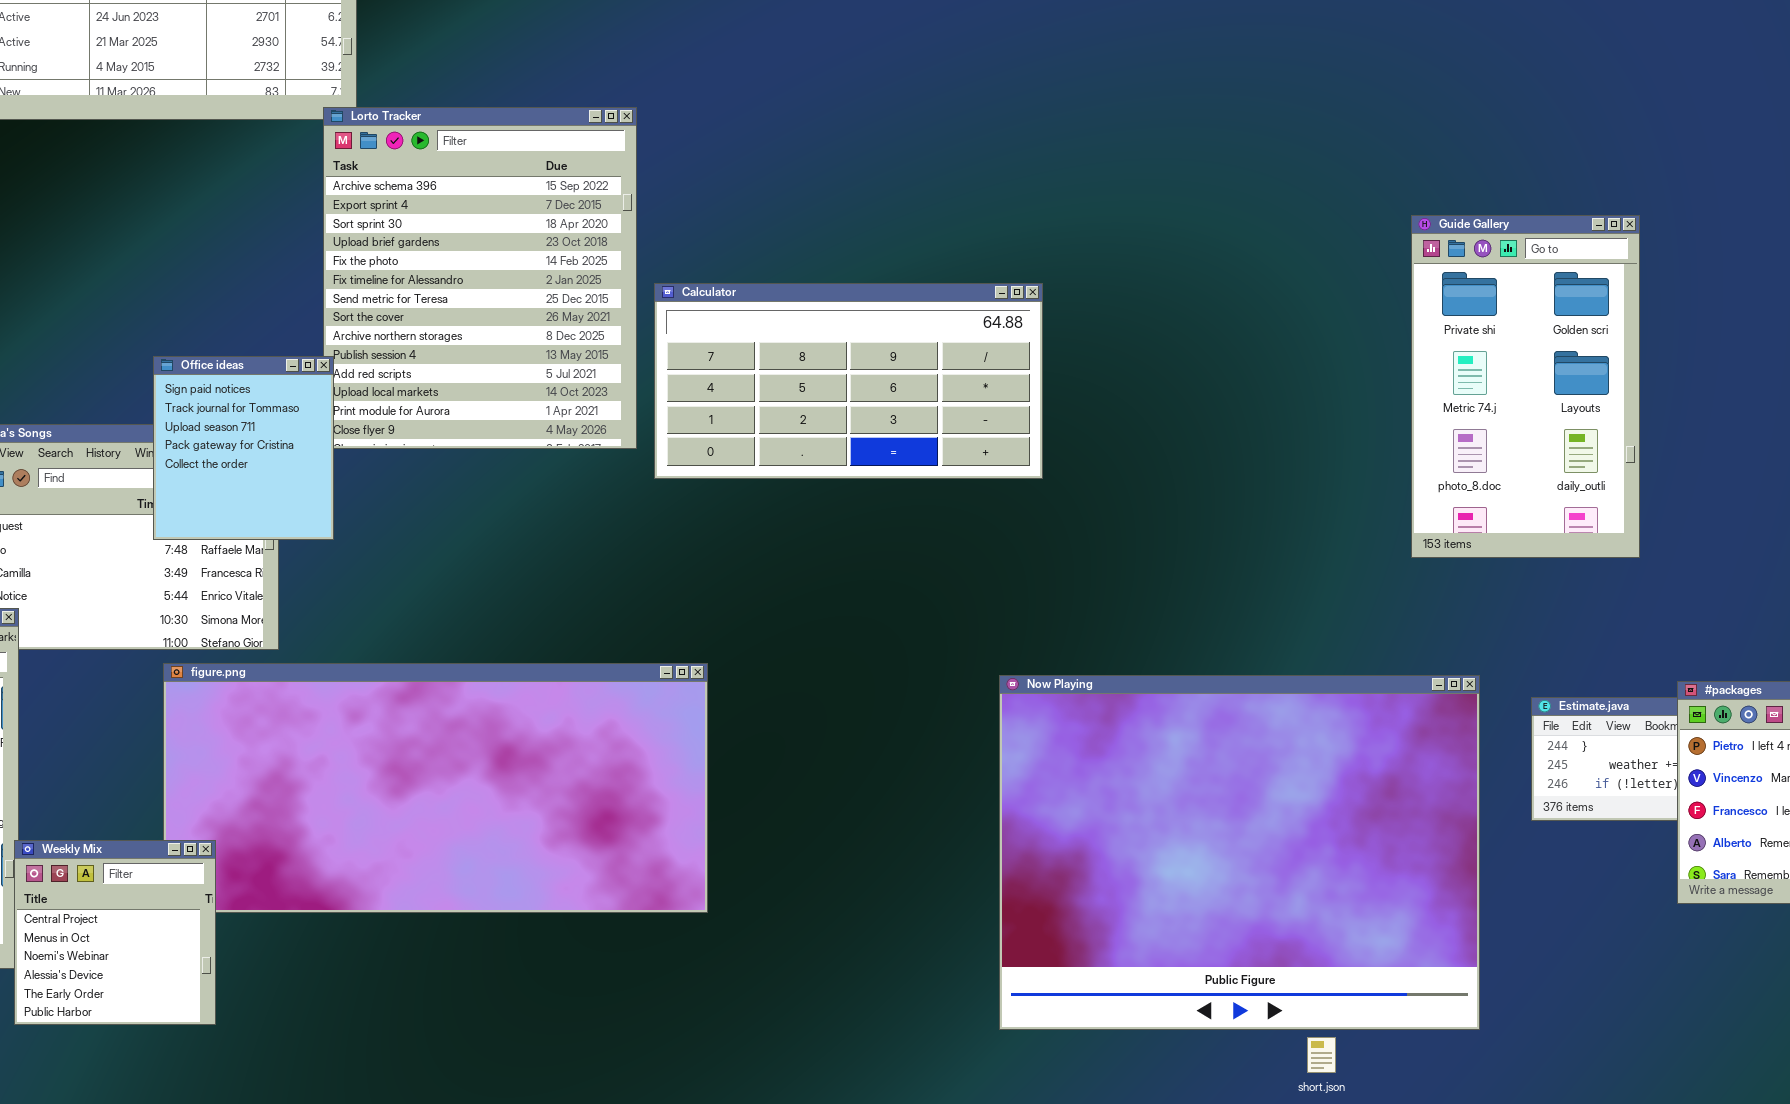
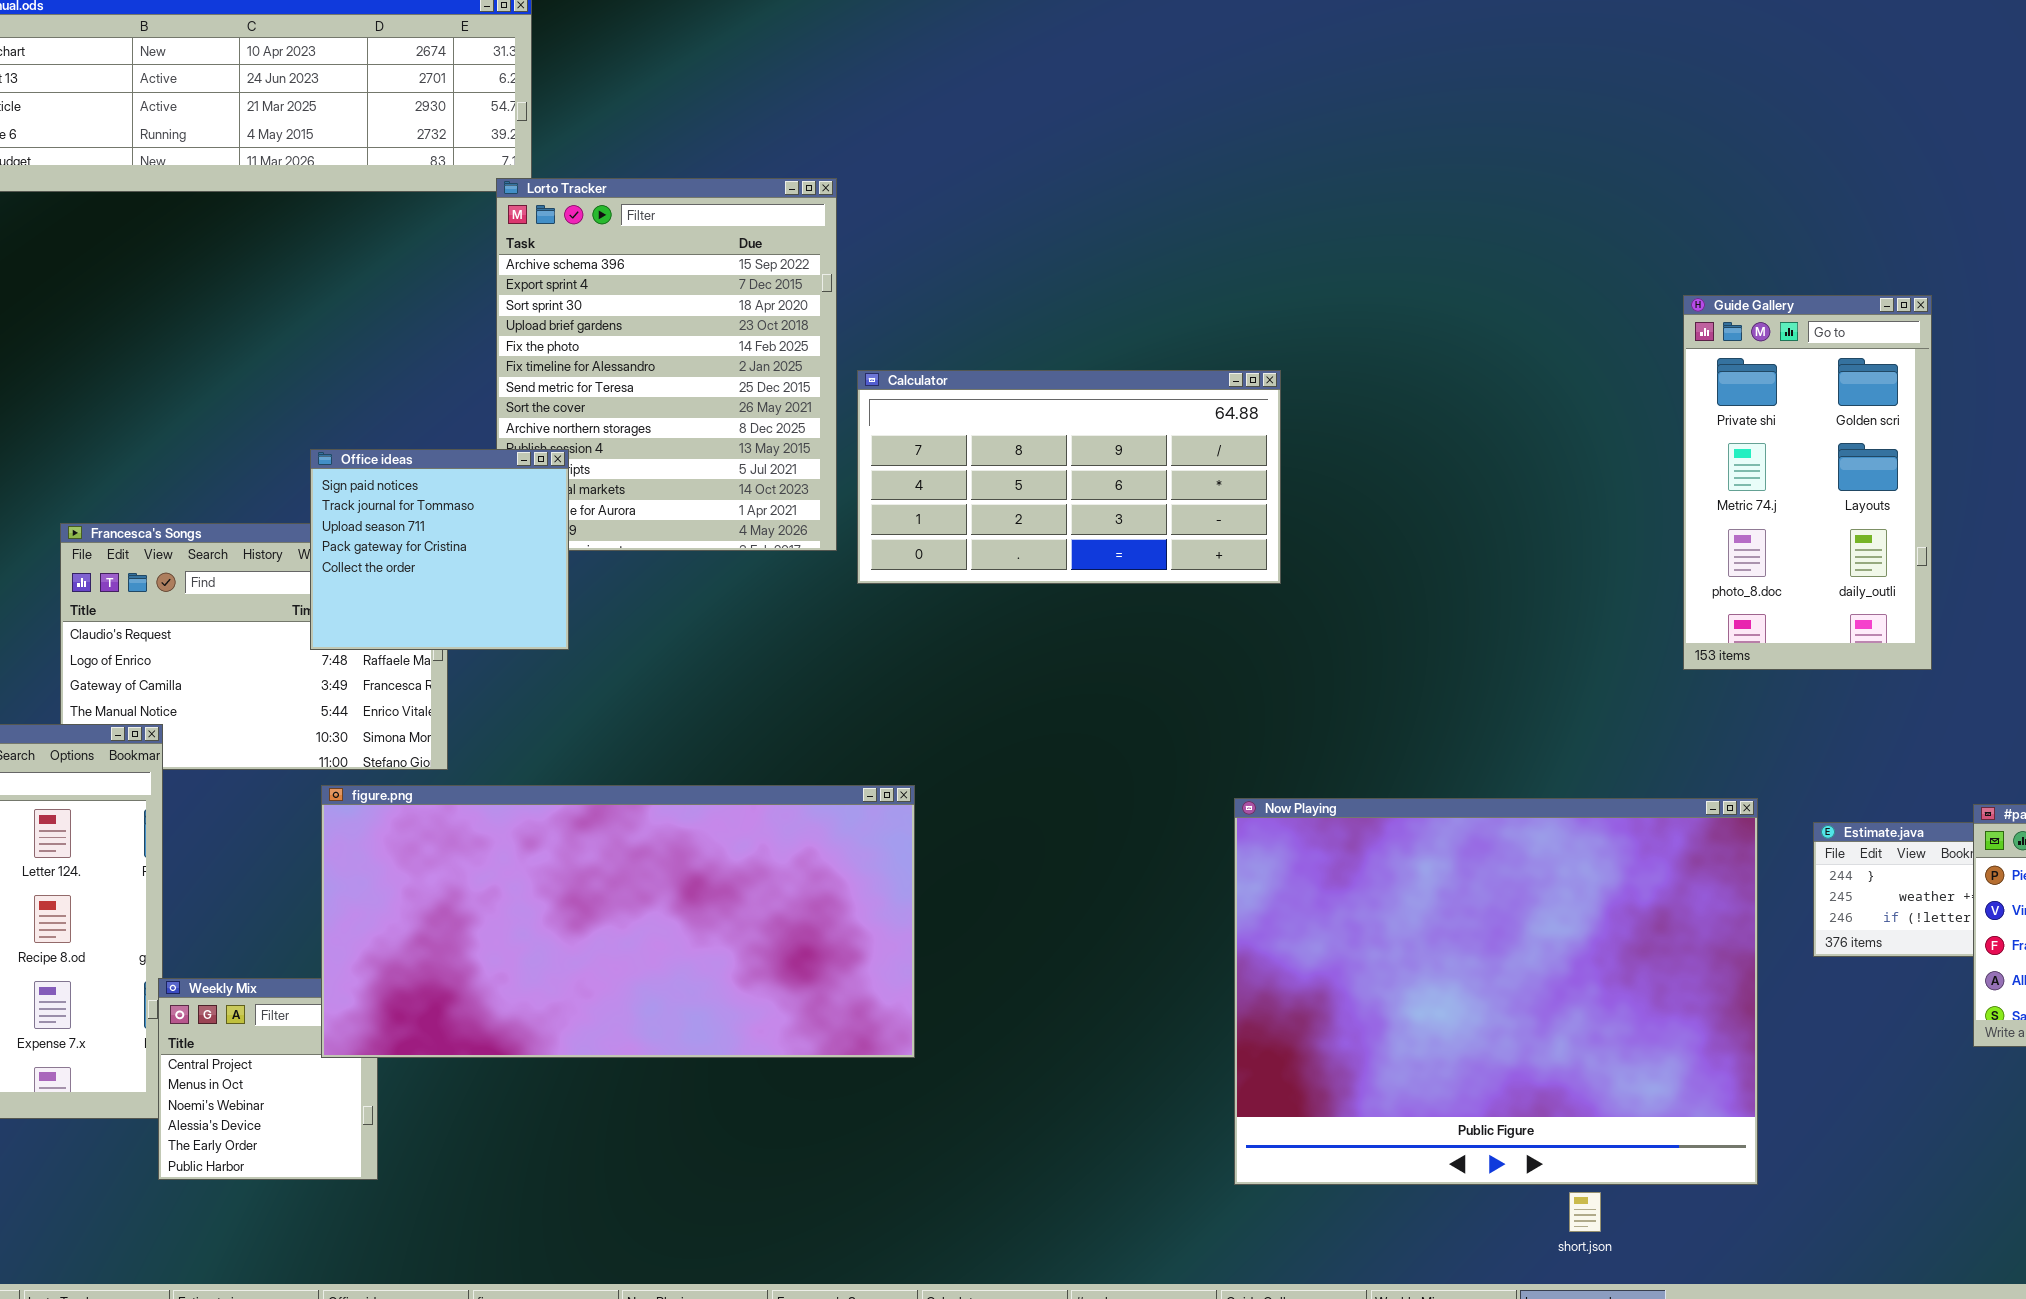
Office ideas: [153,356,334,540] -> [310,449,569,650], resized
figure.png: [163,663,708,913] -> [321,785,915,1058], raised

